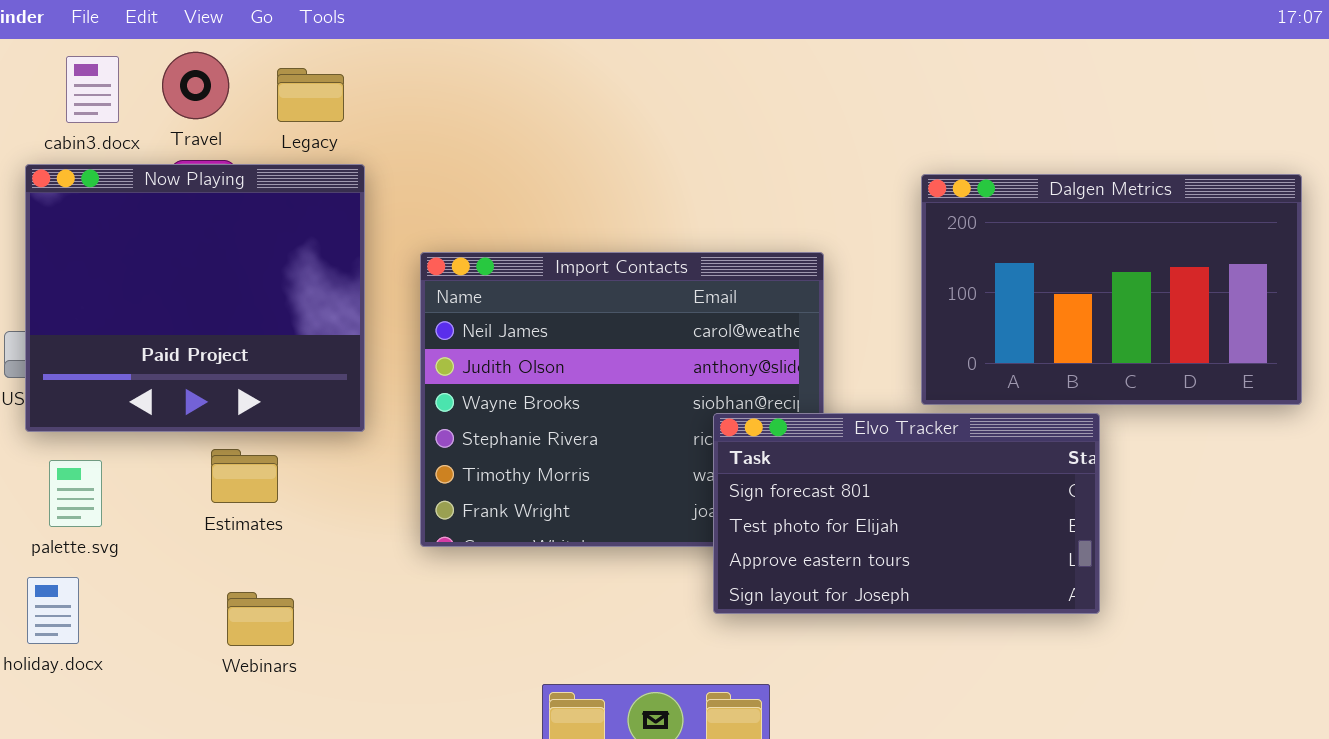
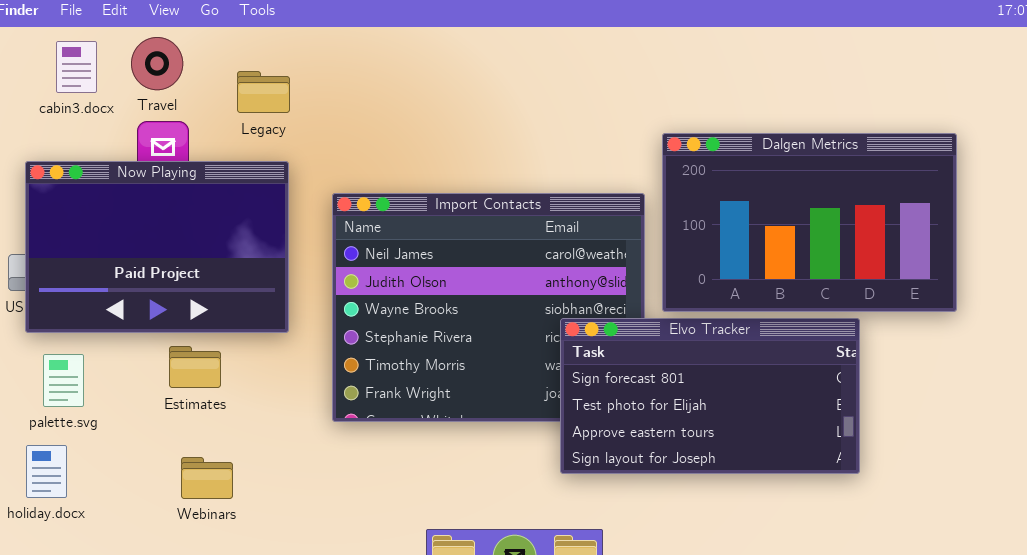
Legacy: [277,68,344,122] -> [237,71,290,113], moved
Now Playing: [25,164,365,432] -> [25,161,289,333], resized
Dalgen Metrics: [921,174,1302,405] -> [662,133,957,312], moved

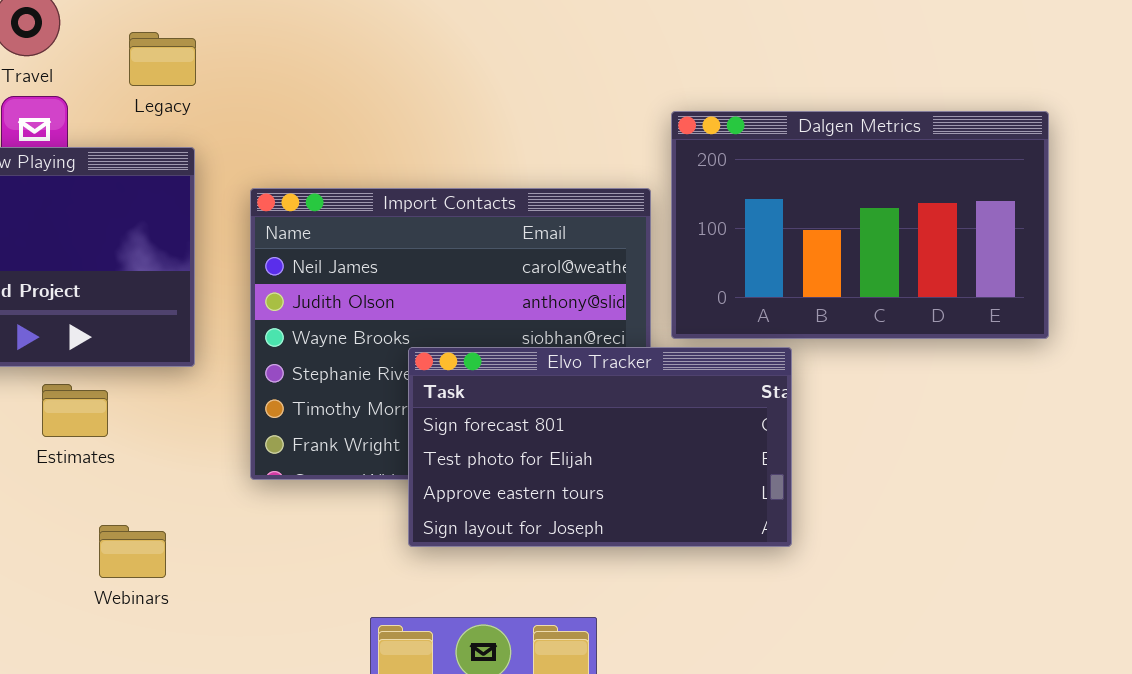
Elvo Tracker: [560,318,860,474] -> [408,347,792,547], moved
Webinars: [181,457,233,499] -> [99,525,166,578], moved

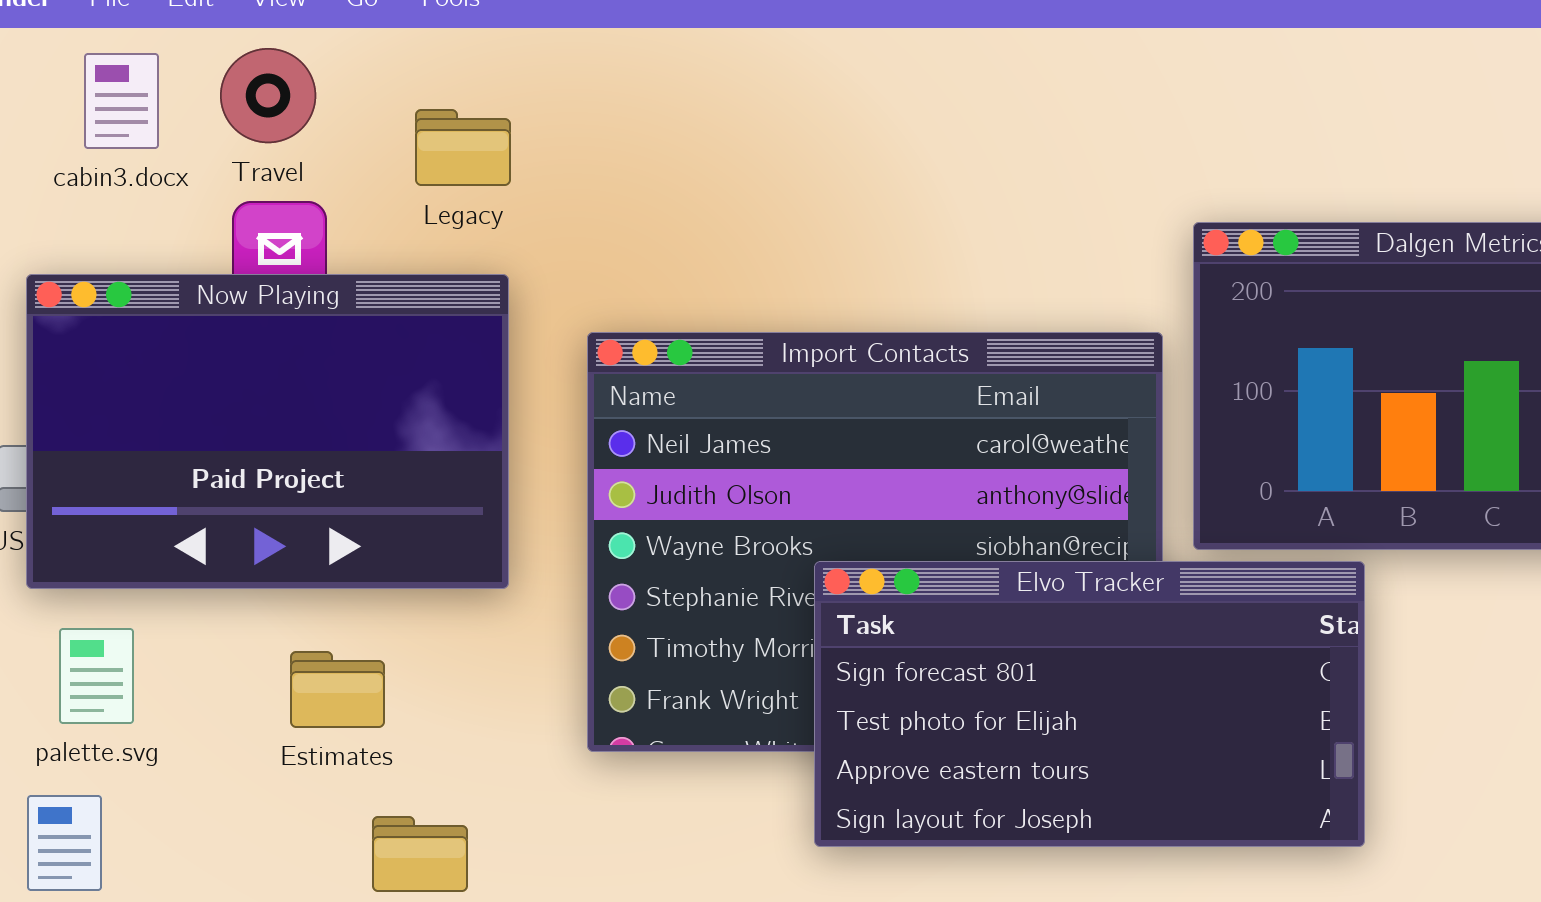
Estimates: [42,384,108,437] -> [290,651,385,728], moved

